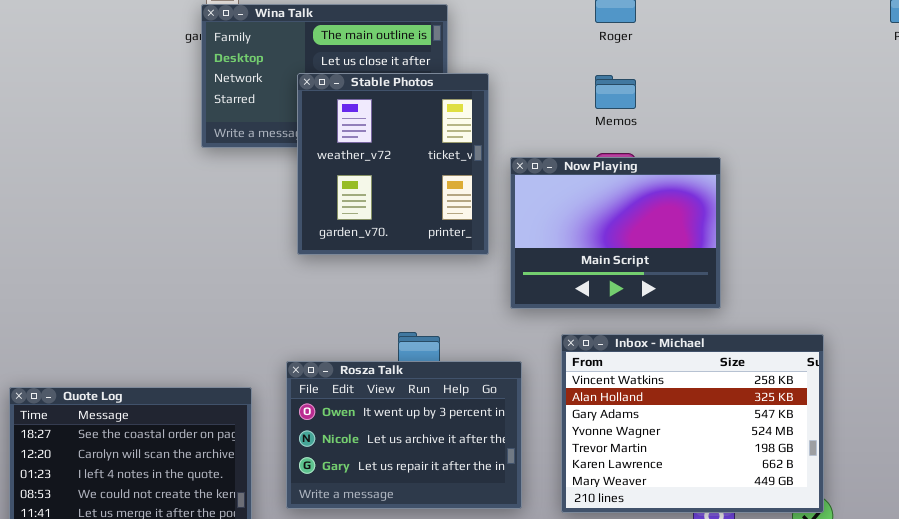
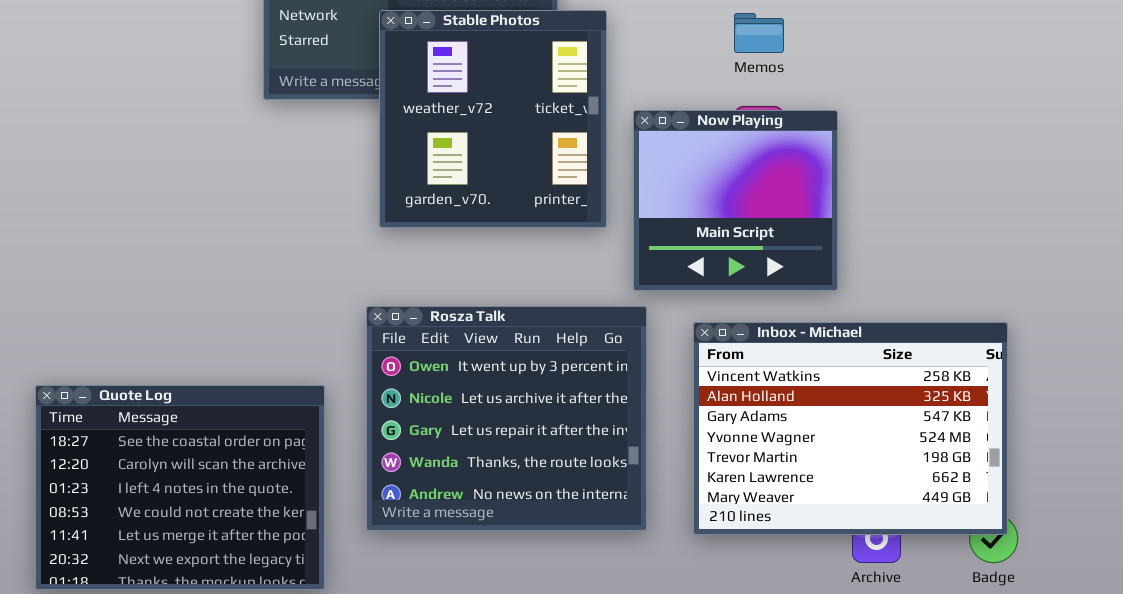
Now Playing: [510,157,721,309] -> [633,110,838,291], resized
Rosza Talk: [286,361,522,509] -> [366,306,647,531], resized

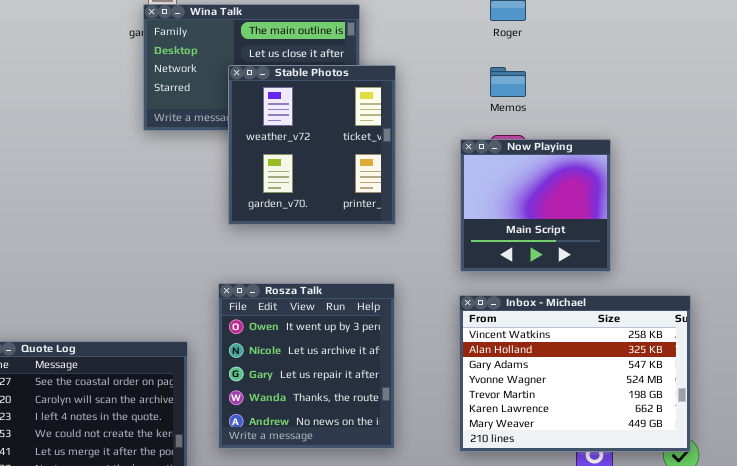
Now Playing: [633,110,838,291] -> [460,139,611,272], moved
Rosza Talk: [366,306,647,531] -> [218,283,395,449], resized

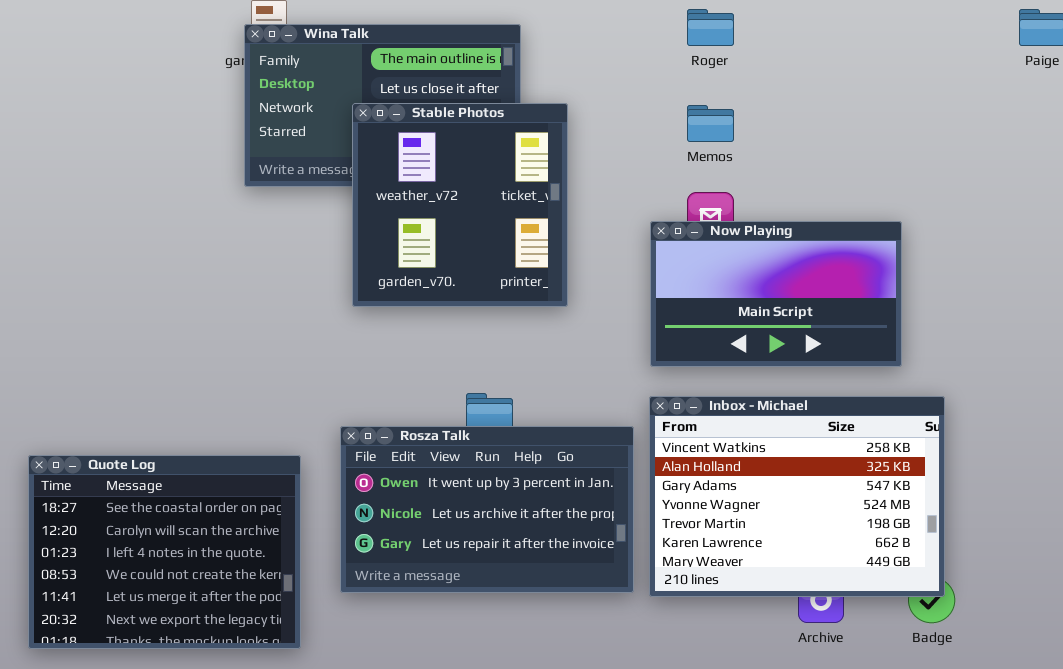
Now Playing: [460,139,611,272] -> [650,221,902,367], resized
Rosza Talk: [218,283,395,449] -> [340,426,634,593], resized

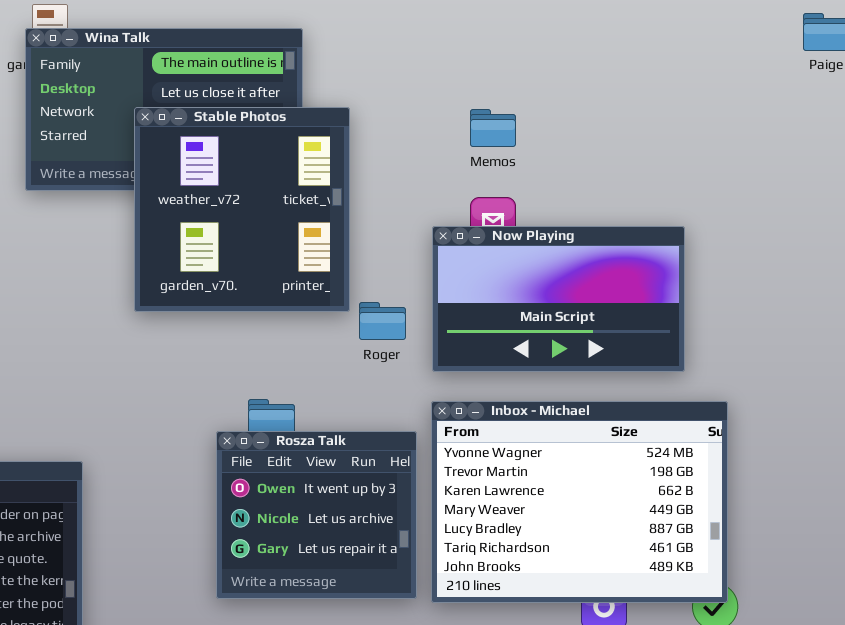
Roger: [687,9,734,46] -> [359,302,406,340], moved
Inbox - Michael: [649,396,945,597] -> [431,401,728,603], scrolled down 3 rows
Rosza Talk: [340,426,634,593] -> [216,431,417,599], resized

